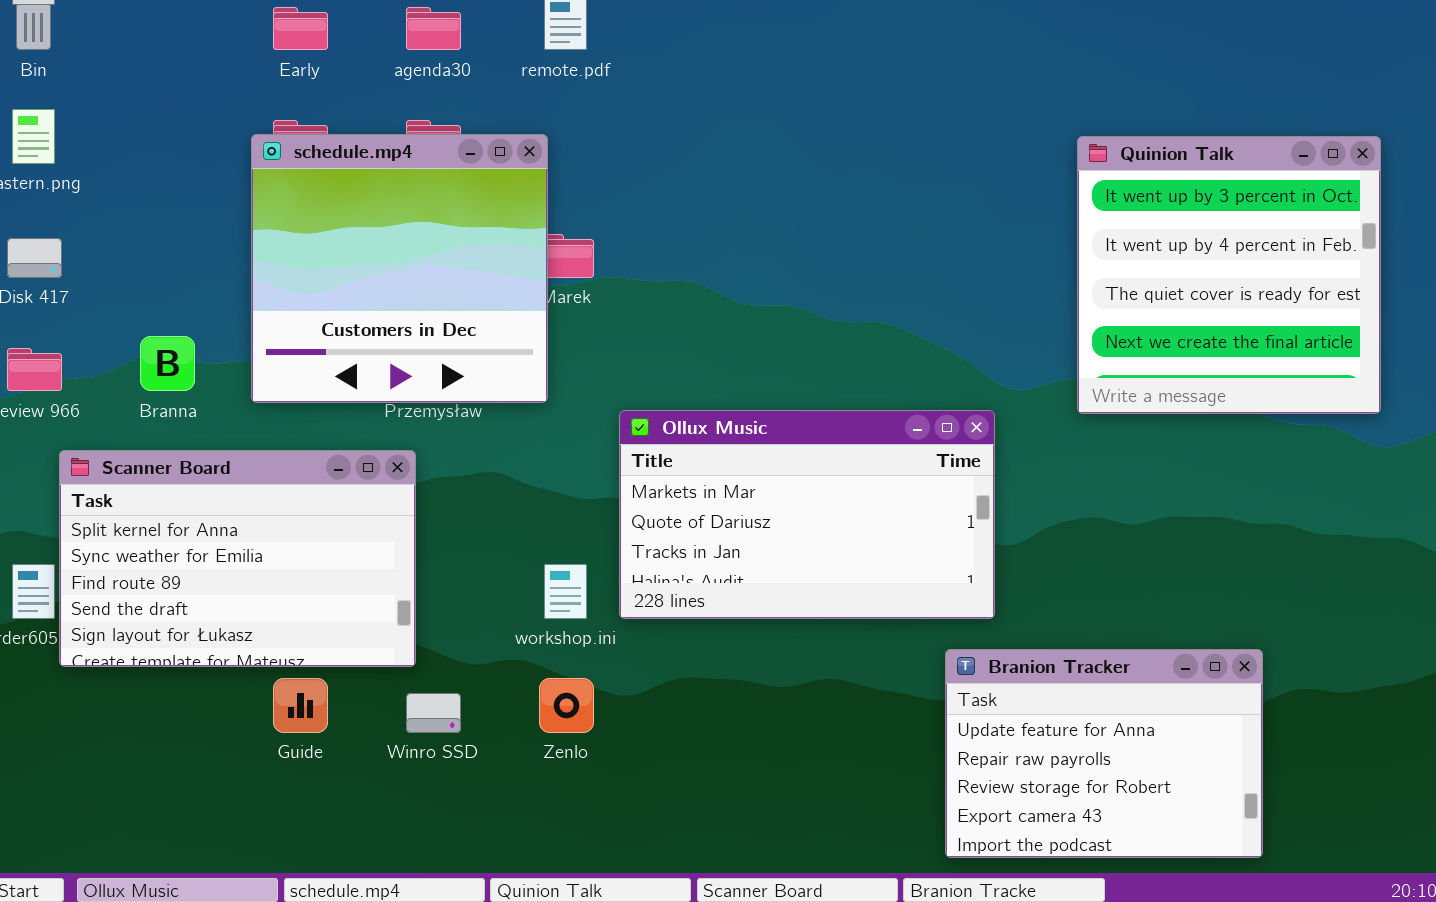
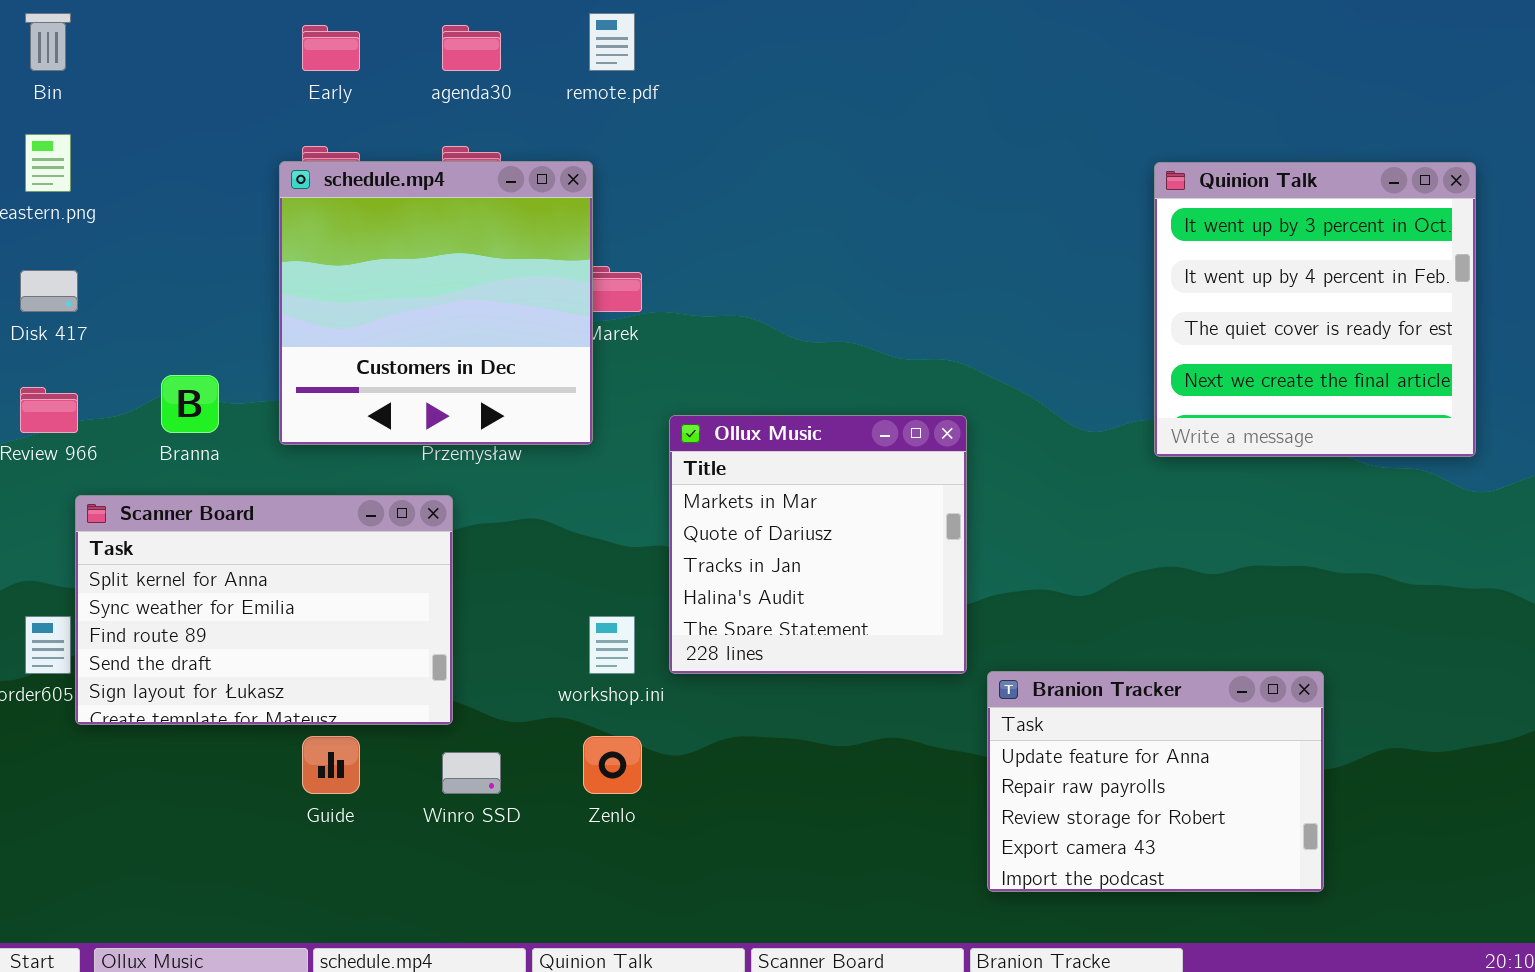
Ollux Music: [619,410,995,619] -> [669,415,967,674], resized
Branion Tracker: [945,649,1263,858] -> [987,671,1324,892], moved

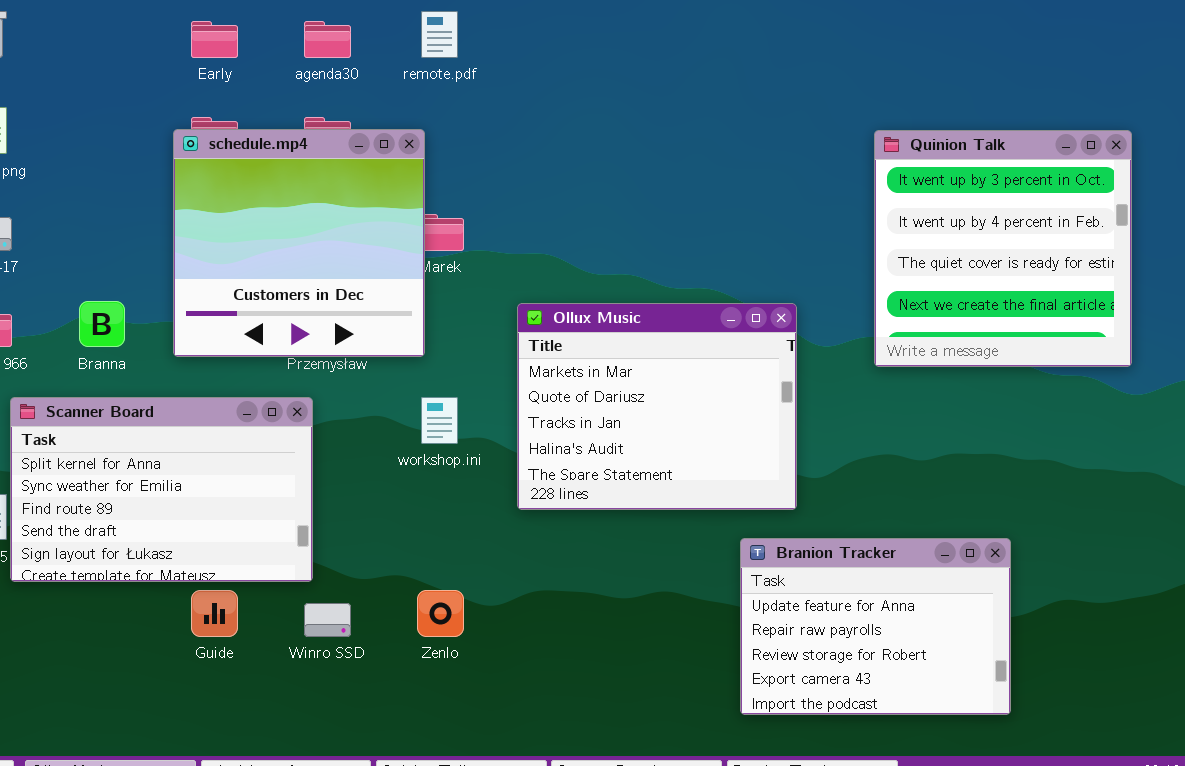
Ollux Music: [669,415,967,674] -> [517,303,797,510], moved, resized
workshop.ini: [589,616,635,674] -> [421,397,458,444], moved

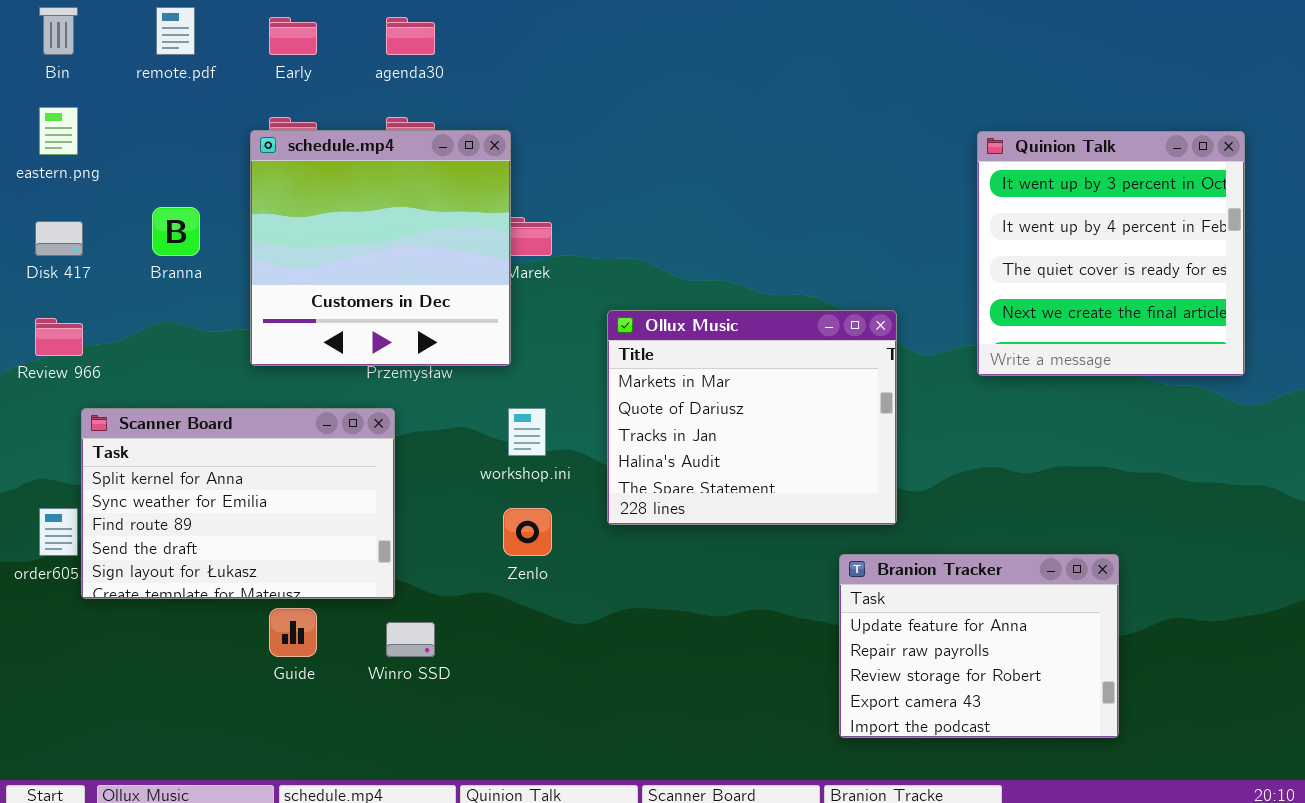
remote.pdf: [421,11,458,58] -> [156,7,195,55], moved
Branna: [79,301,125,347] -> [152,207,200,256], moved
Zenlo: [417,590,464,637] -> [503,508,552,556], moved

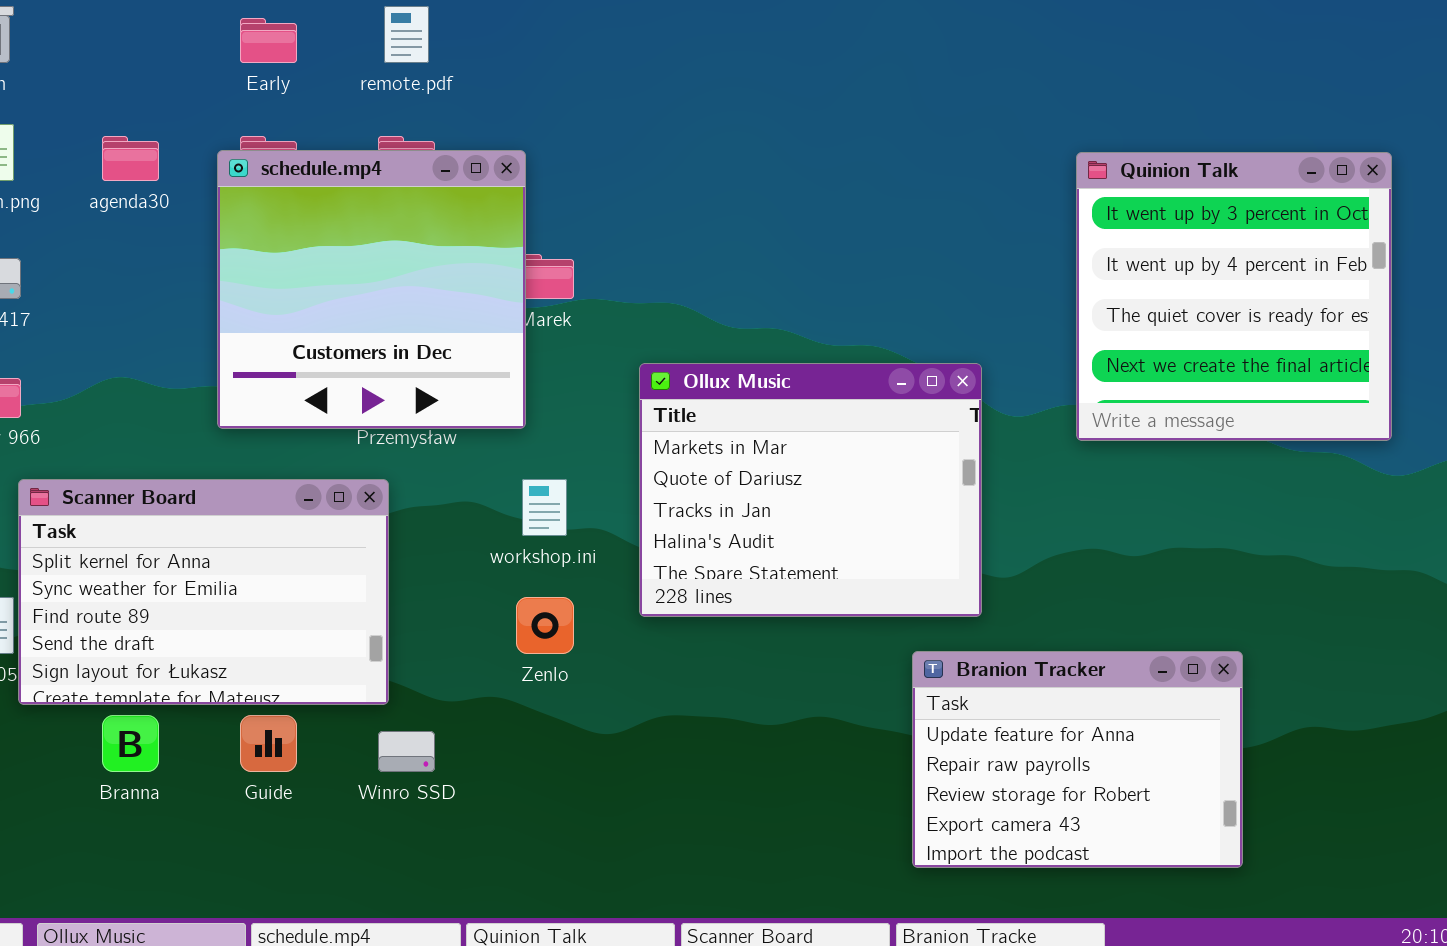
remote.pdf: [156,7,195,55] -> [384,6,429,63], moved
agenda30: [386,17,435,55] -> [102,136,159,181], moved
Branna: [152,207,200,256] -> [102,715,159,772], moved

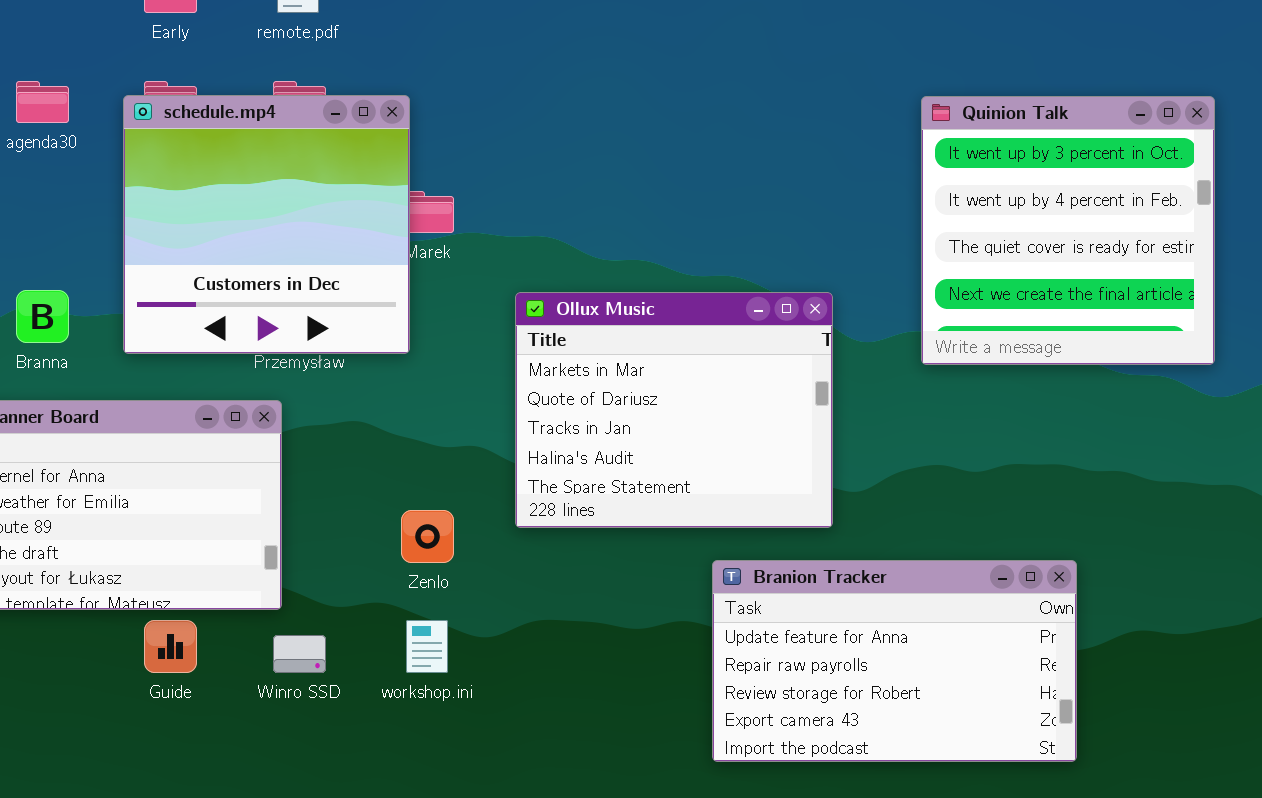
workshop.ini: [522,479,567,536] -> [406,620,448,673], moved
Branion Tracker: [912,651,1243,868] -> [712,560,1077,762], resized
Branna: [102,715,159,772] -> [16,290,69,343], moved

